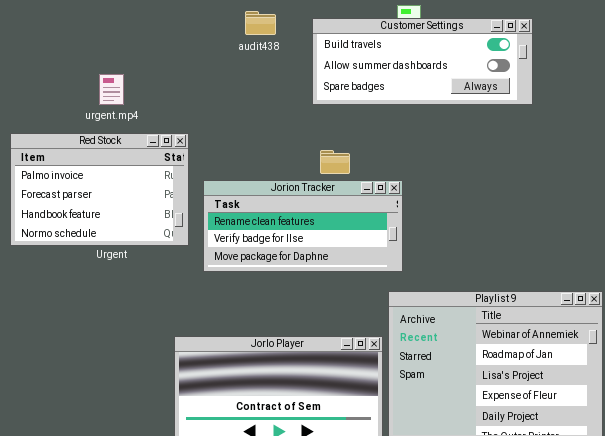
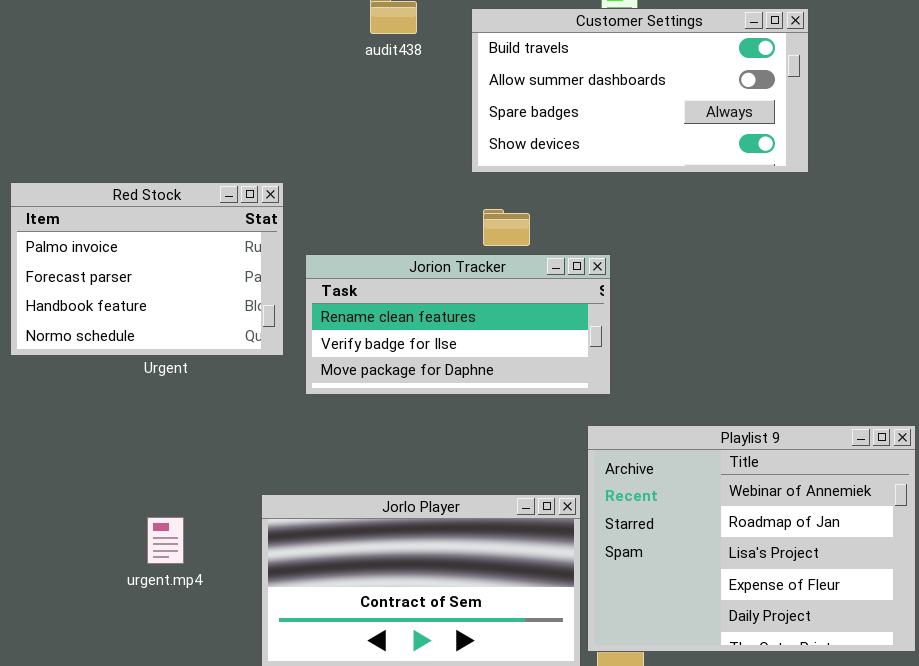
Customer Settings: [312,18,533,105] -> [471,8,809,173], resized
urgent.mp4: [99,74,124,105] -> [147,517,184,564], moved

